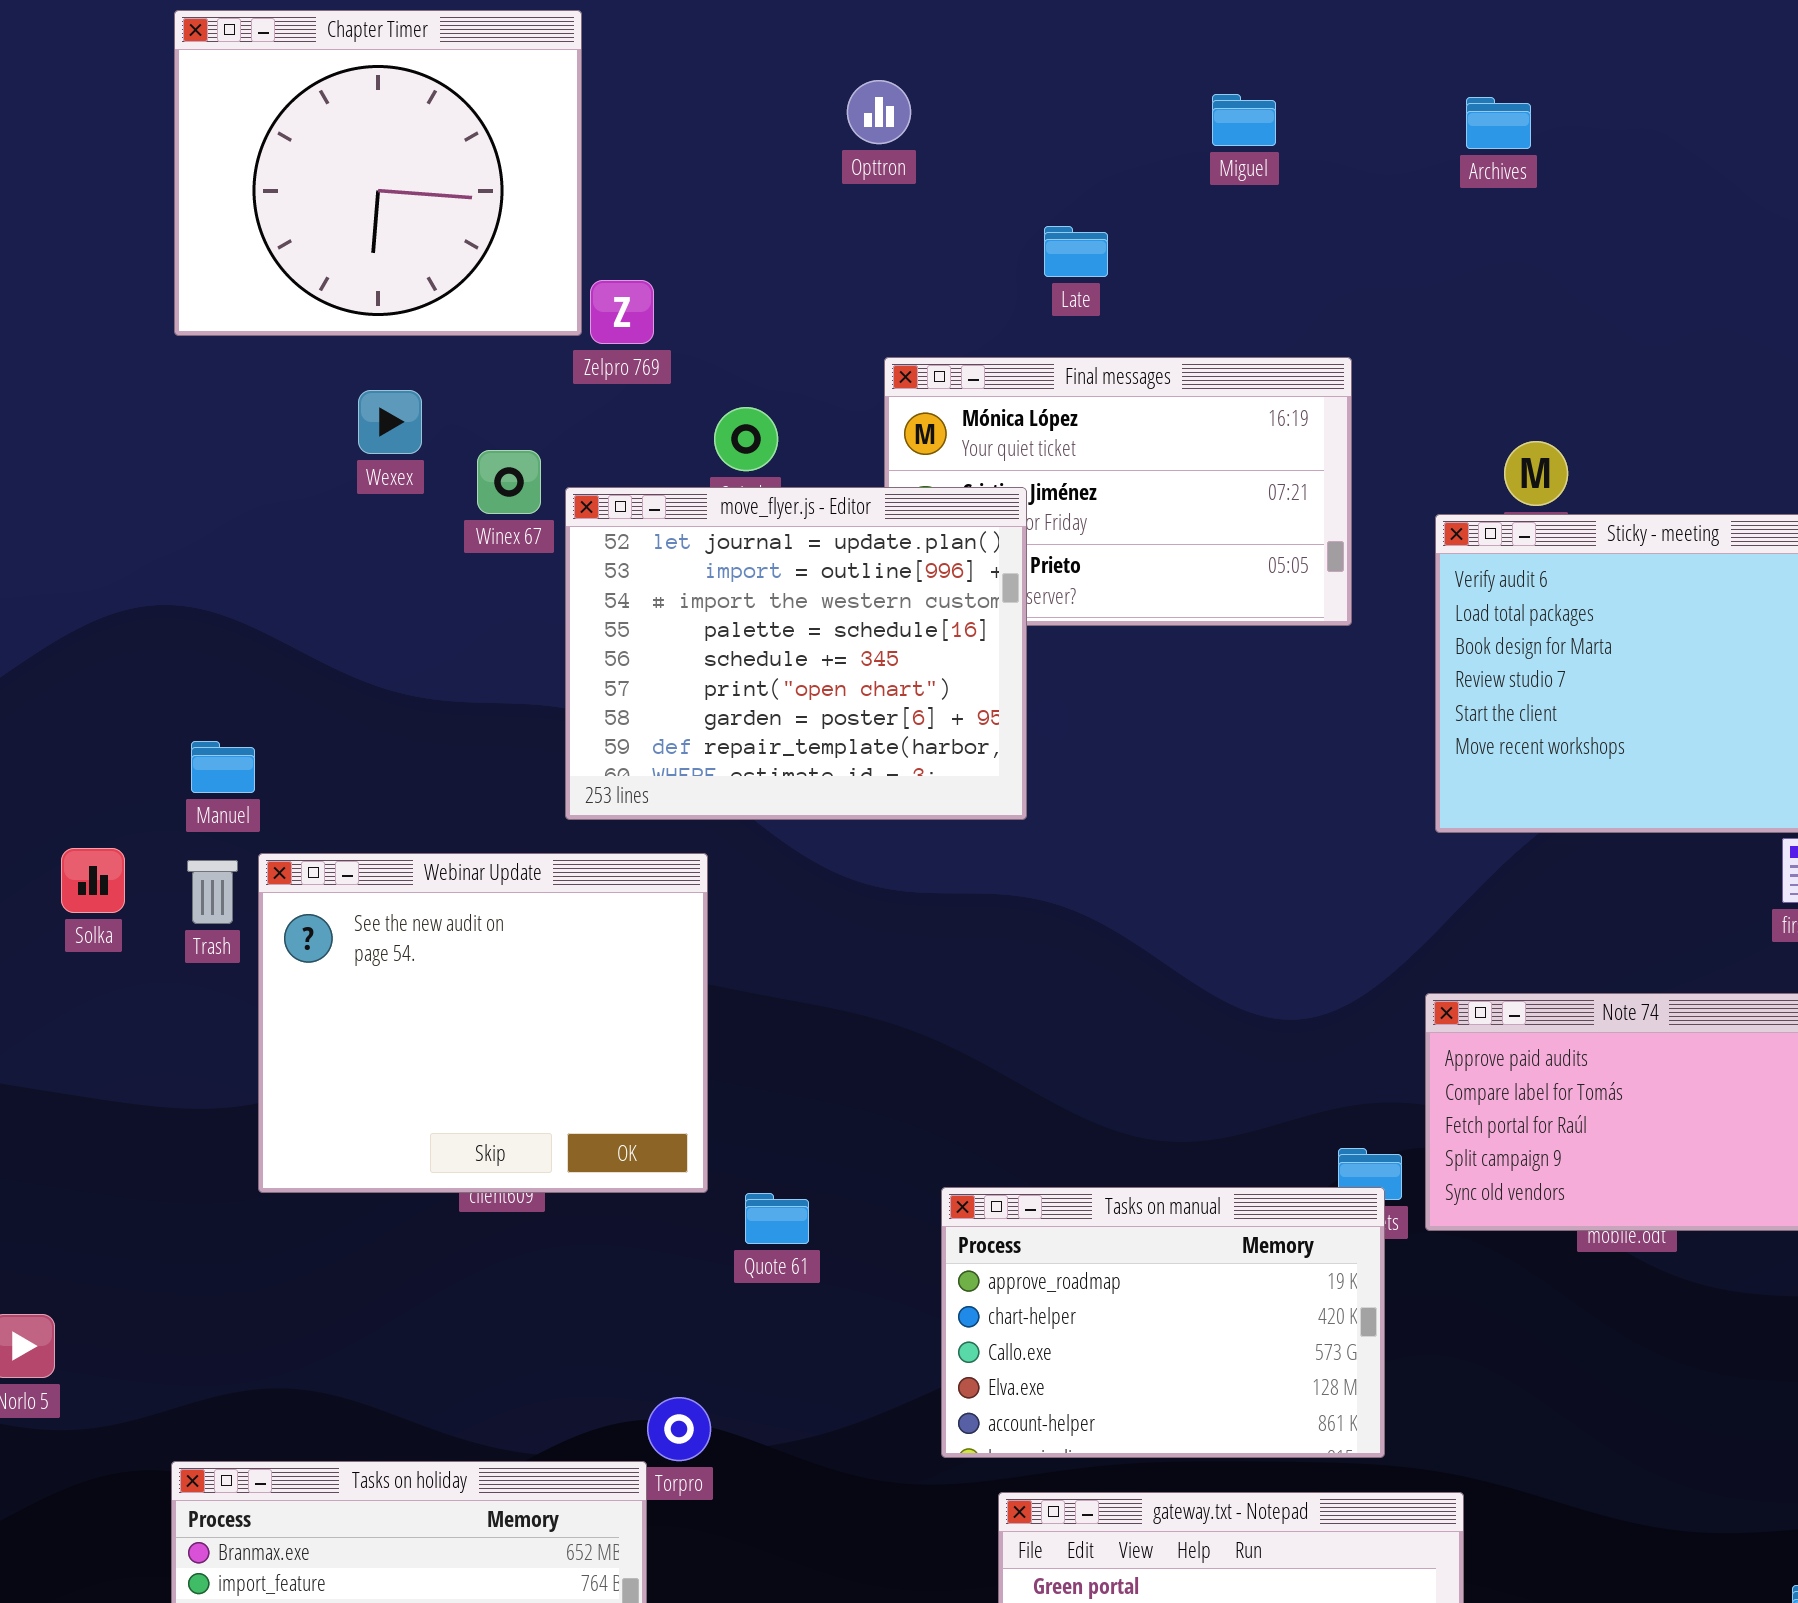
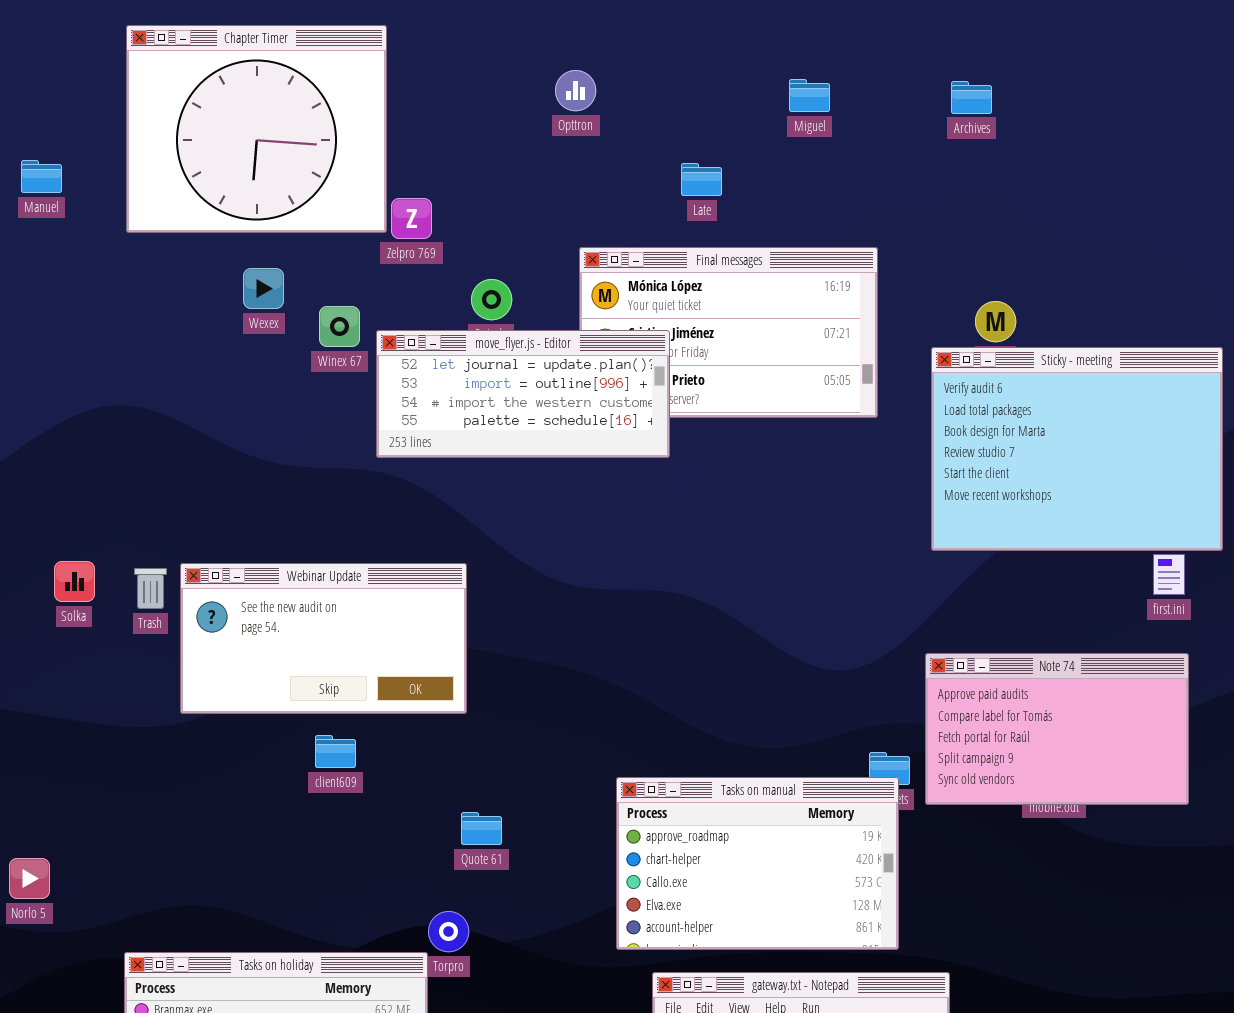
move_flyer.js - Editor: [565,487,1027,820] -> [376,330,670,458], resized
Manuel: [191,741,255,793] -> [21,160,62,193], moved
Webinar Update: [258,853,708,1193] -> [180,563,467,714], resized
Quote 61: [745,1193,809,1244] -> [461,812,502,845], moved

